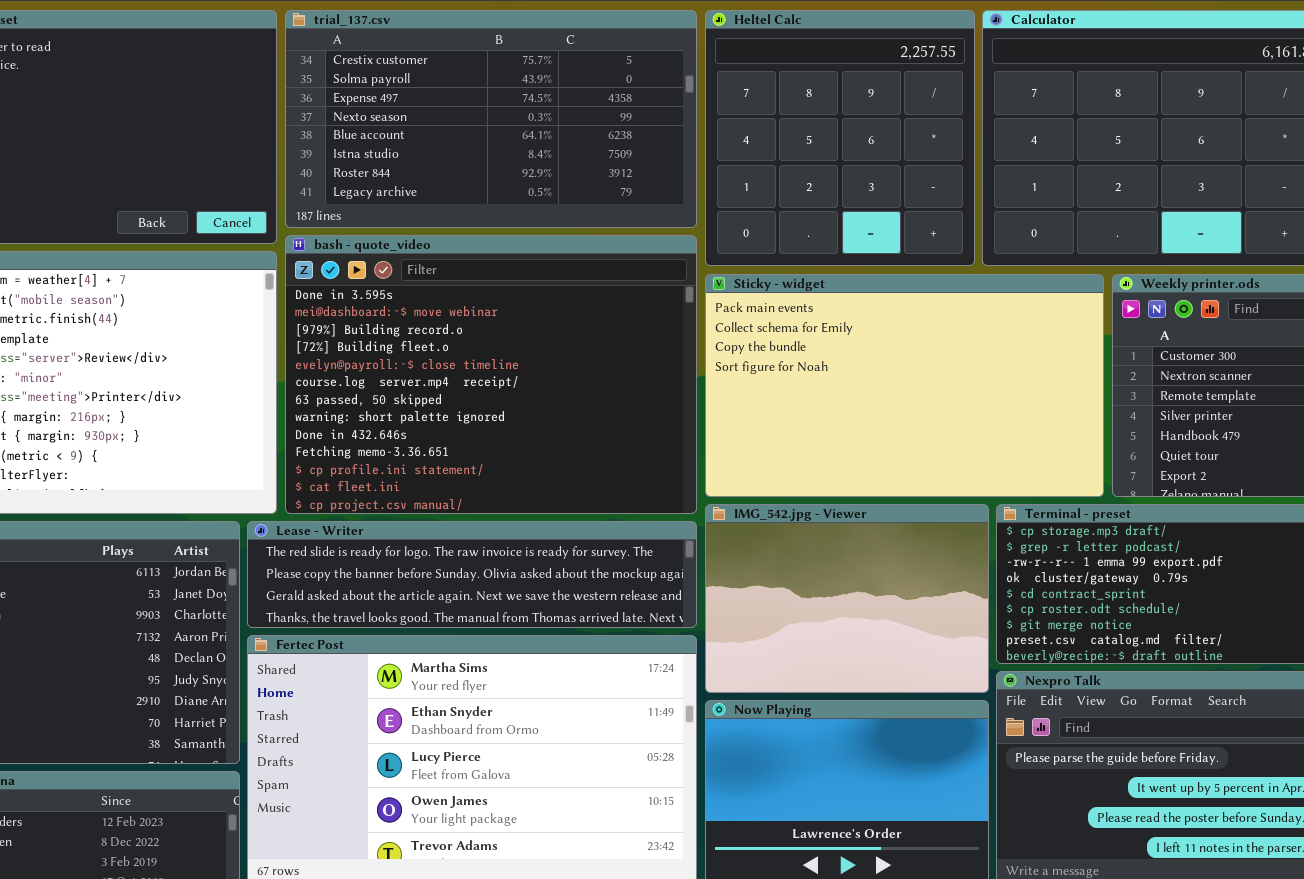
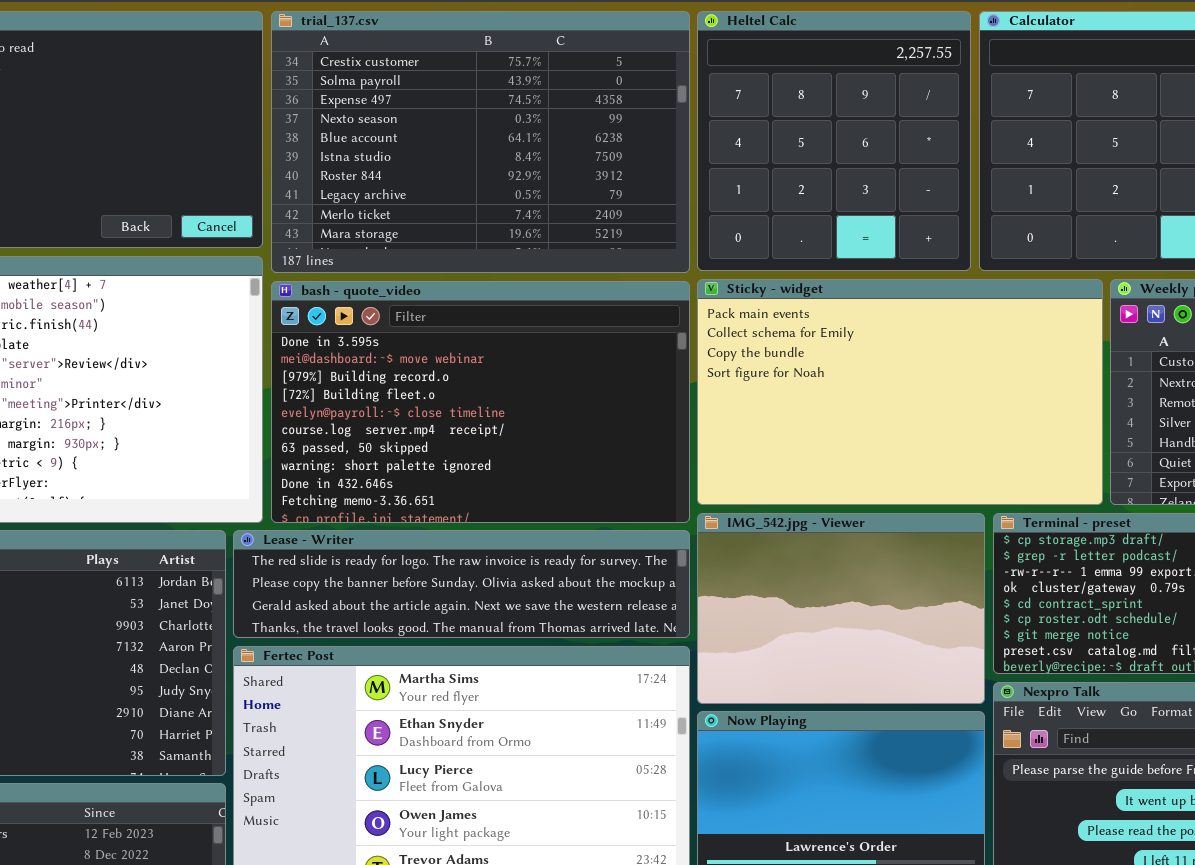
trial_137.csv: [285,10,697,228] -> [271,11,690,273], resized
bash - quote_video: [285,235,697,514] -> [271,281,690,523], resized

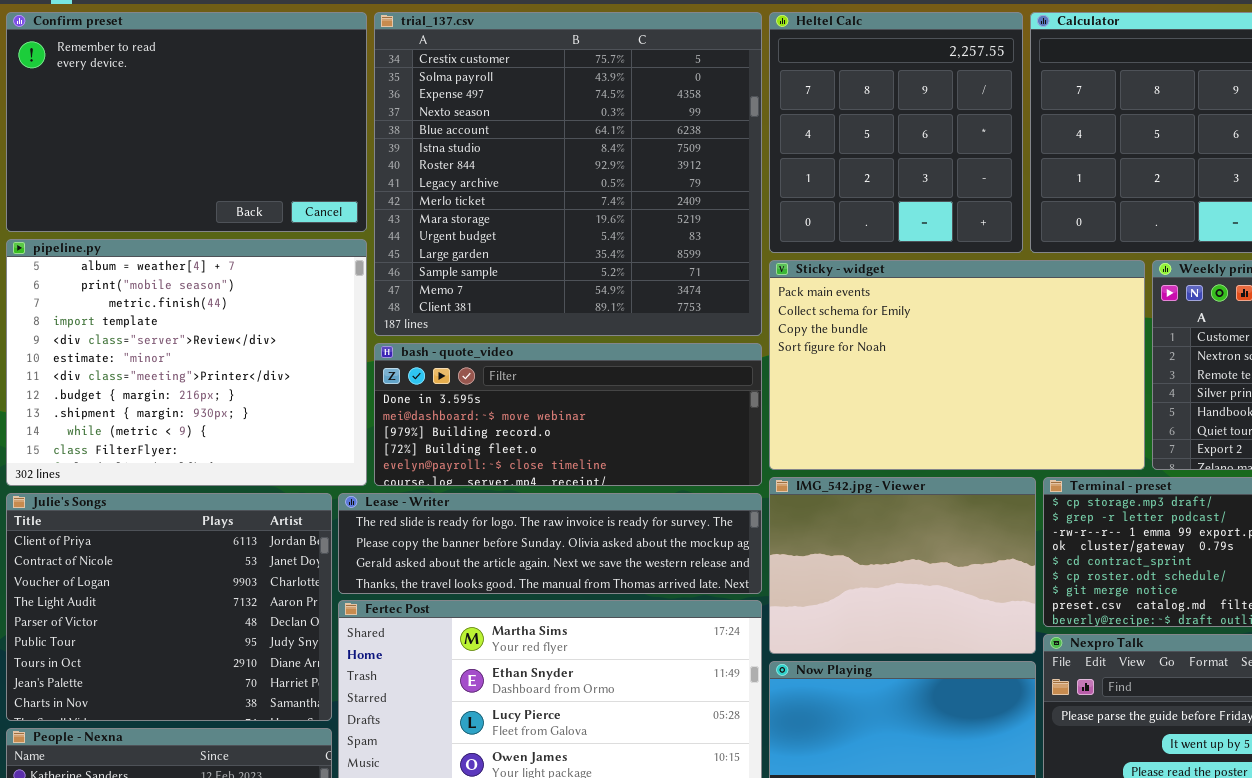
trial_137.csv: [271,11,690,273] -> [374,12,762,336], resized
bash - quote_video: [271,281,690,523] -> [374,343,762,486], resized

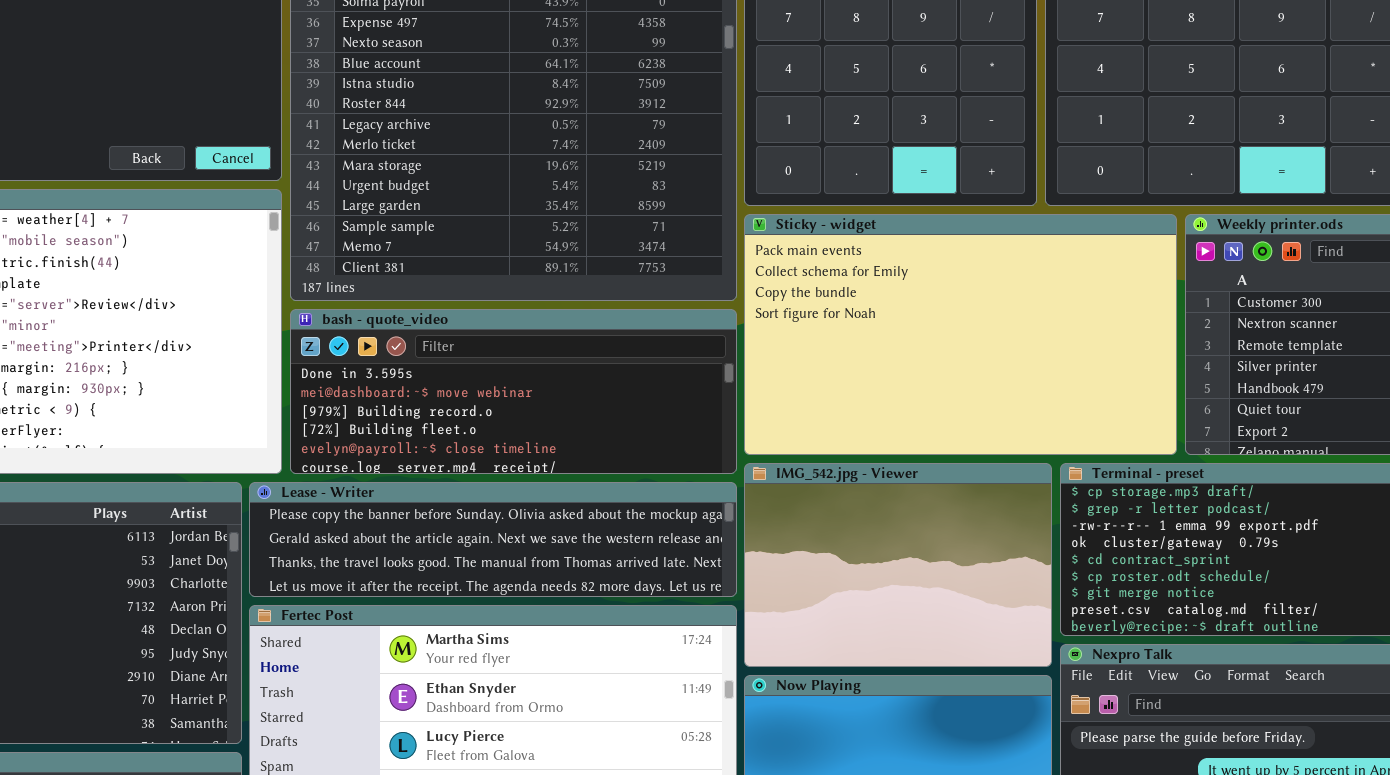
Lease - Writer: [338,493,762,594] -> [249,482,737,597], scrolled down 1 row

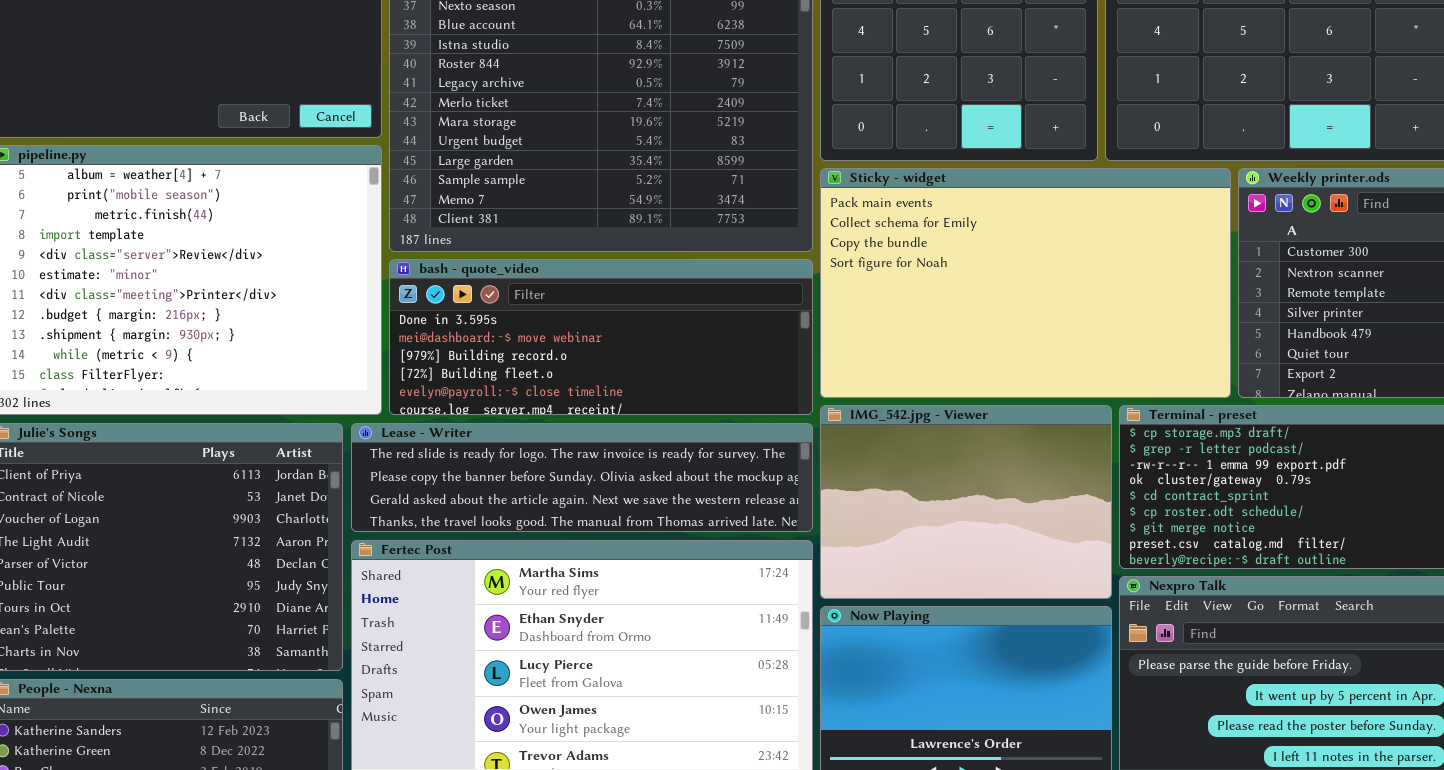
Lease - Writer: [249,482,737,597] -> [351,423,813,532], scrolled up 1 row

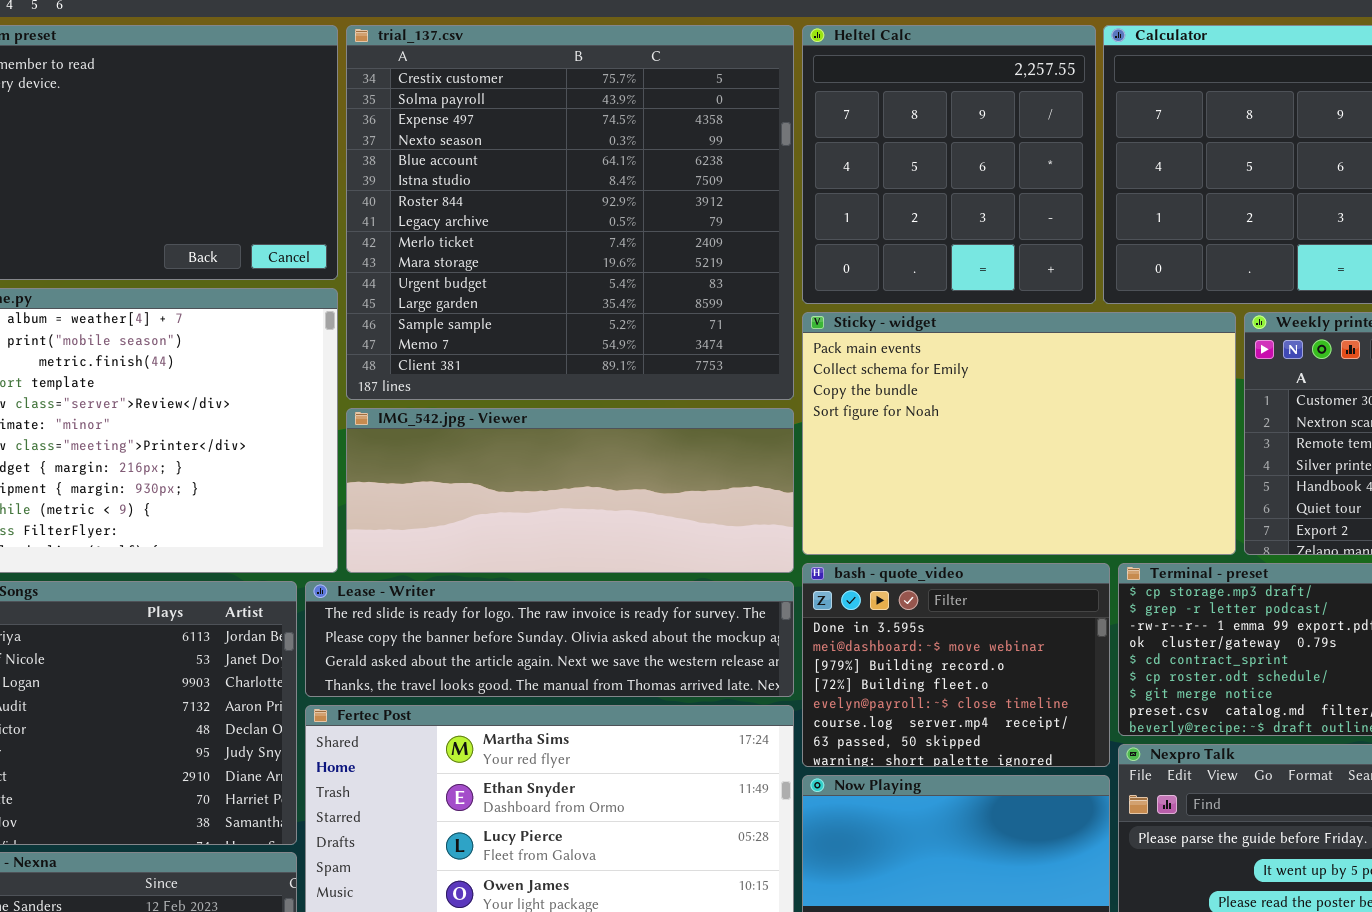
bash - quote_video: [389,259,813,415] -> [802,563,1110,767], moved, resized
IMG_542.jpg - Viewer: [820,405,1112,599] -> [346,408,794,573], moved, resized

